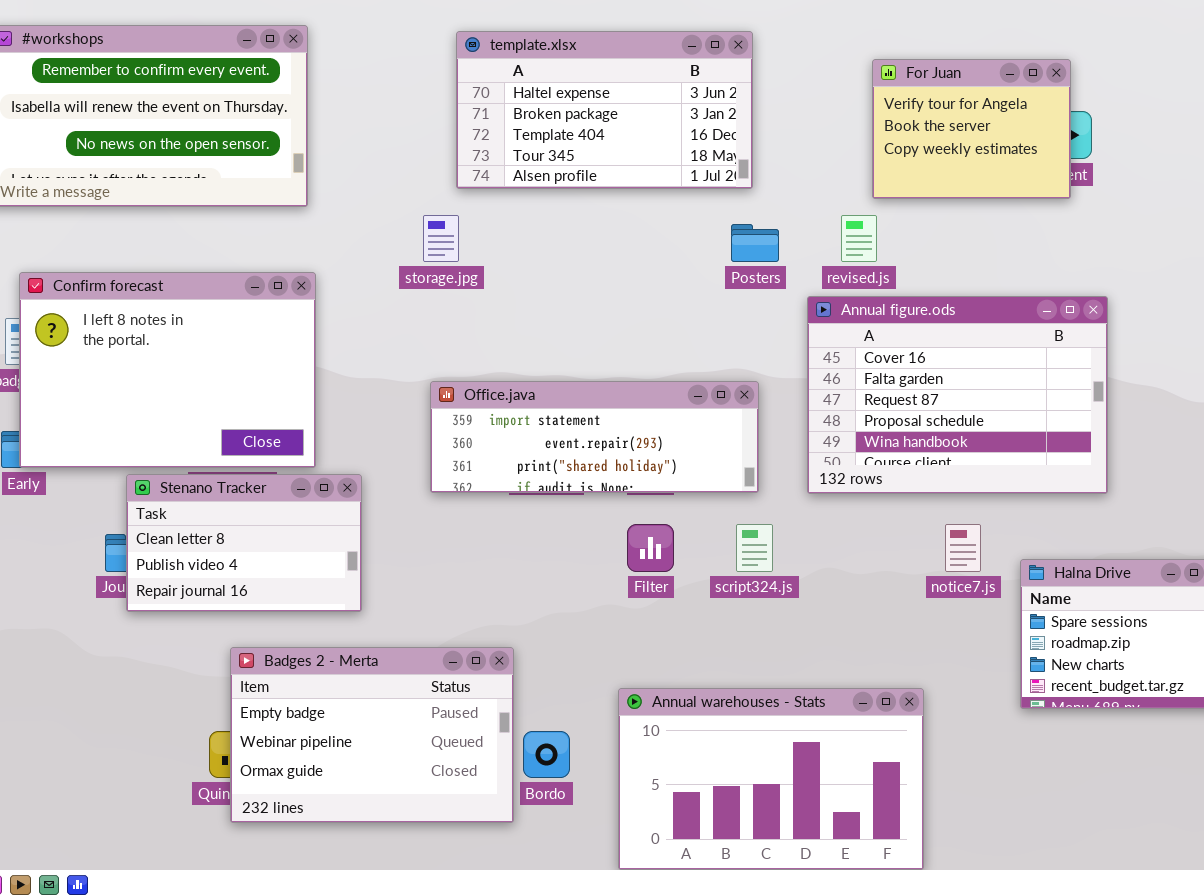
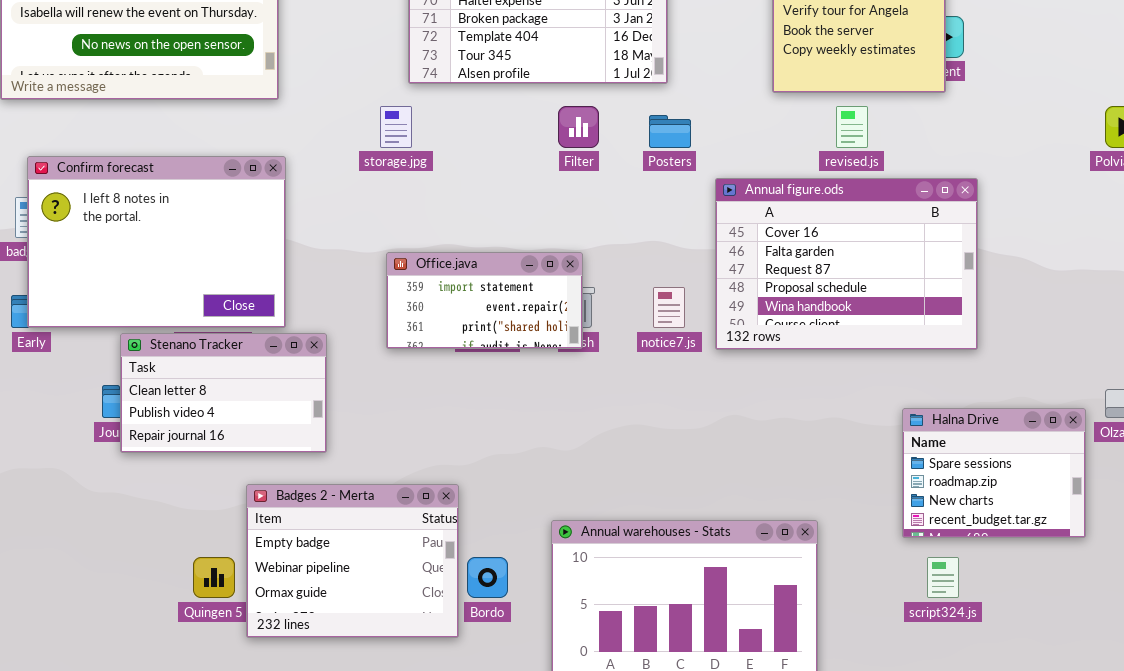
revised.js: [841,215,877,262] -> [836,106,868,148], moved
Office.java: [430,381,759,493] -> [386,252,583,349], resized
Filter: [627,524,674,572] -> [558,106,599,148], moved
script324.js: [736,524,773,572] -> [927,557,959,598], moved
notice7.js: [945,524,981,572] -> [653,287,685,328], moved
Badges 2 - Merta: [230,647,514,823] -> [246,484,459,638], resized

